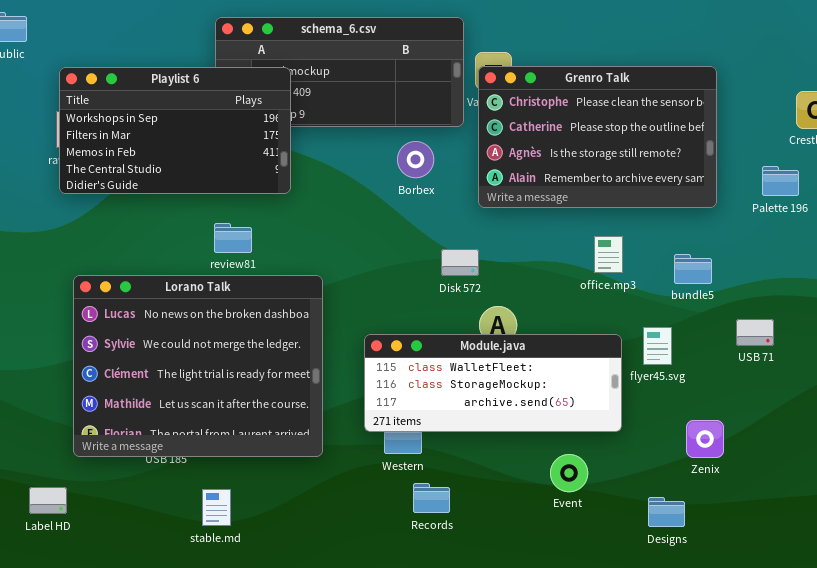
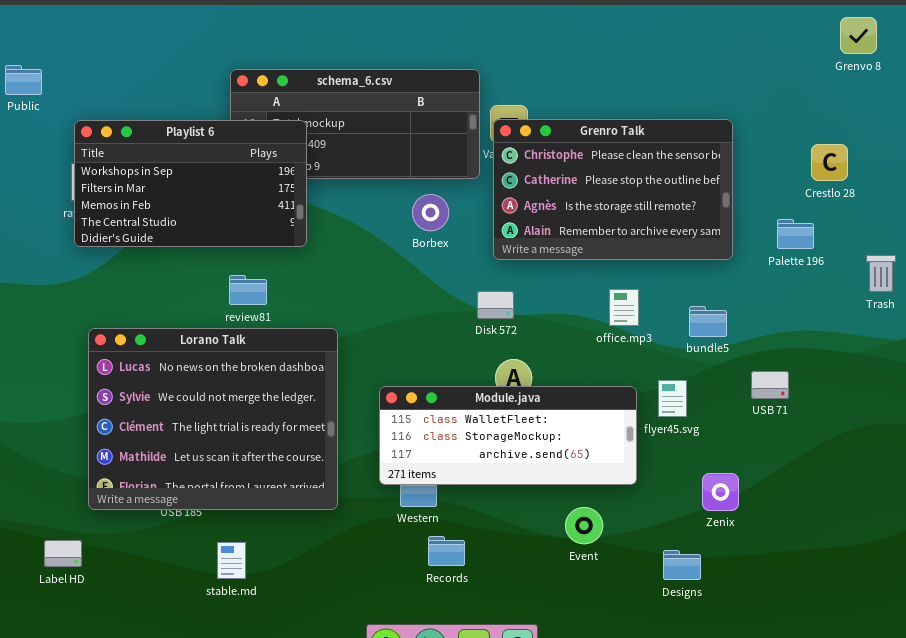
Disk 572: [441,249,479,276] -> [477,291,514,319], moved

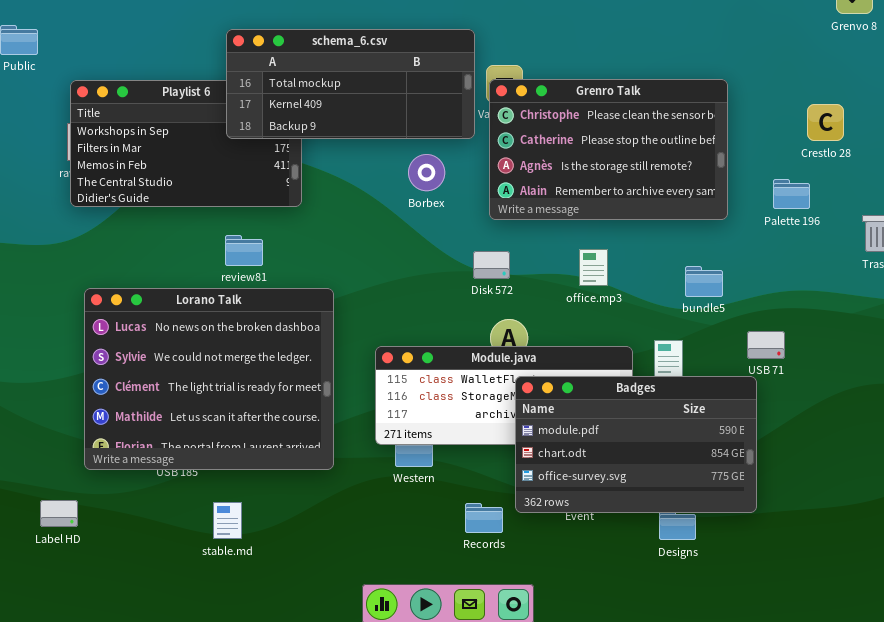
schema_6.csv: [230,69,480,179] -> [226,29,475,139], raised
office.mp3: [609,289,639,326] -> [579,249,608,286], moved
Badges: none -> [515,376,757,513], opened
Records: [428,536,465,566] -> [465,503,503,533], moved

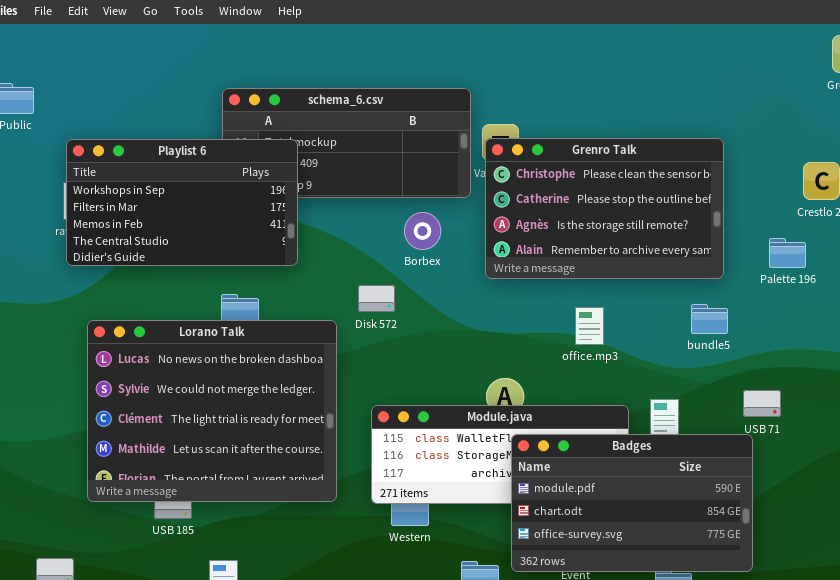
Playlist 6: [70,80,302,207] -> [66,139,298,266], raised
Disk 572: [473,251,510,279] -> [358,285,395,312], moved
bundle5: [685,266,723,297] -> [691,304,728,334], moved
Lorano Talk: [84,288,334,470] -> [87,320,337,502], moved

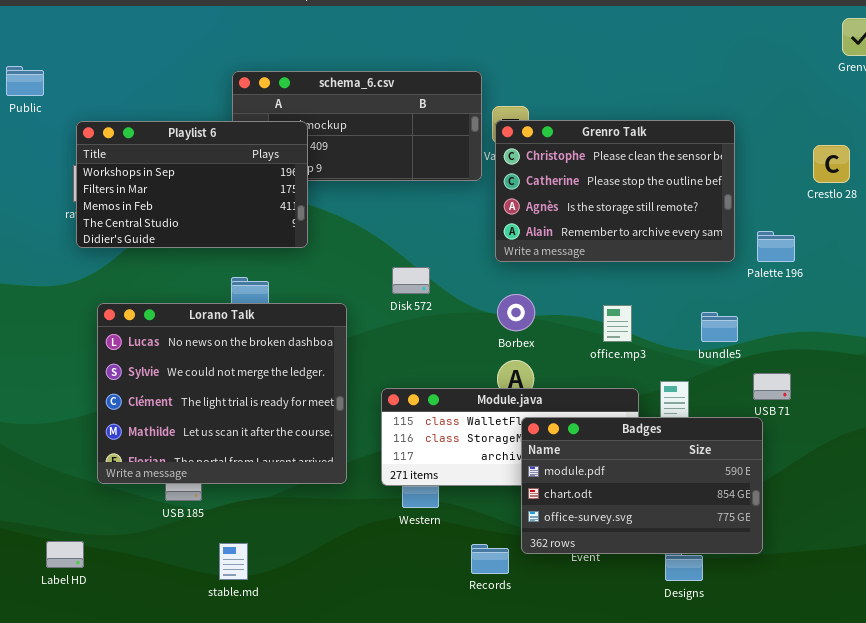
Borbex: [404,212,441,250] -> [497,294,535,331], moved
Palette 196: [769,238,806,268] -> [757,231,795,262], moved
Disk 572: [358,285,395,312] -> [392,267,430,294], moved
bundle5: [691,304,728,334] -> [701,312,738,342], moved
office.mp3: [575,307,604,345] -> [603,305,632,342], moved

